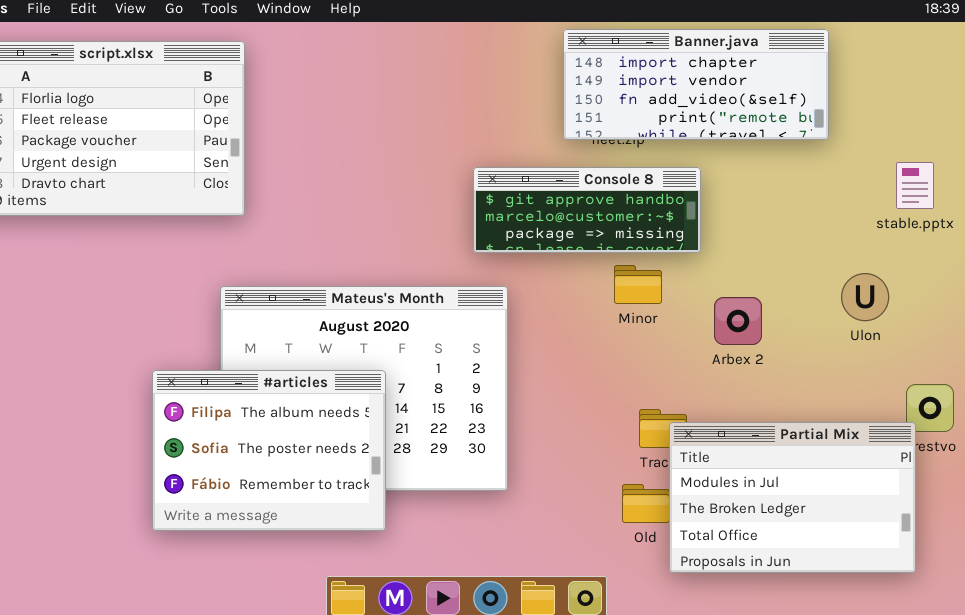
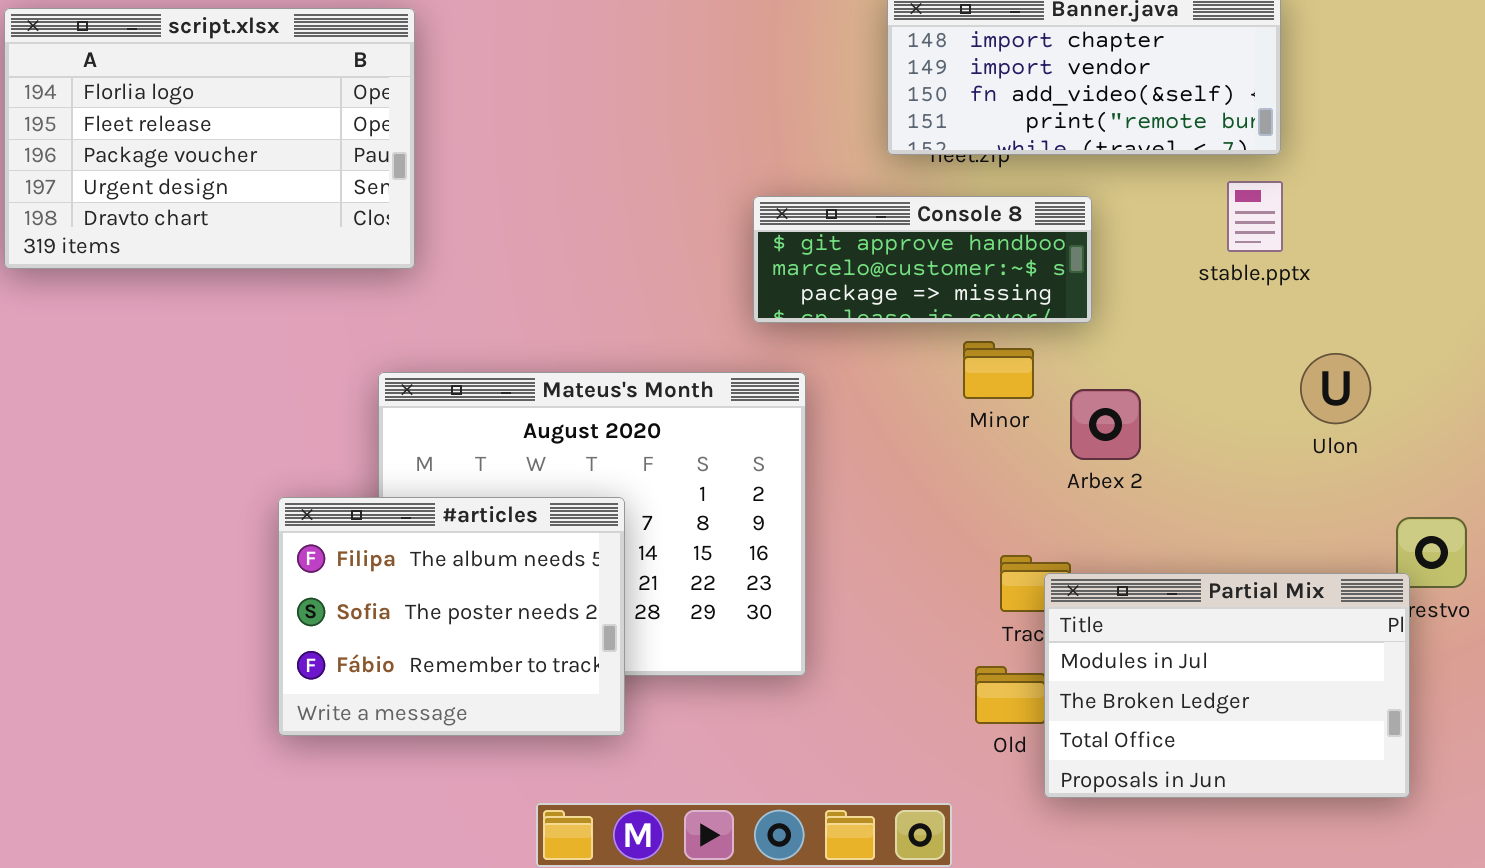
stable.pptx: [896,162,934,209] -> [1227,181,1283,252], moved
Arbex 2: [714,297,762,345] -> [1070,389,1141,460], moved

